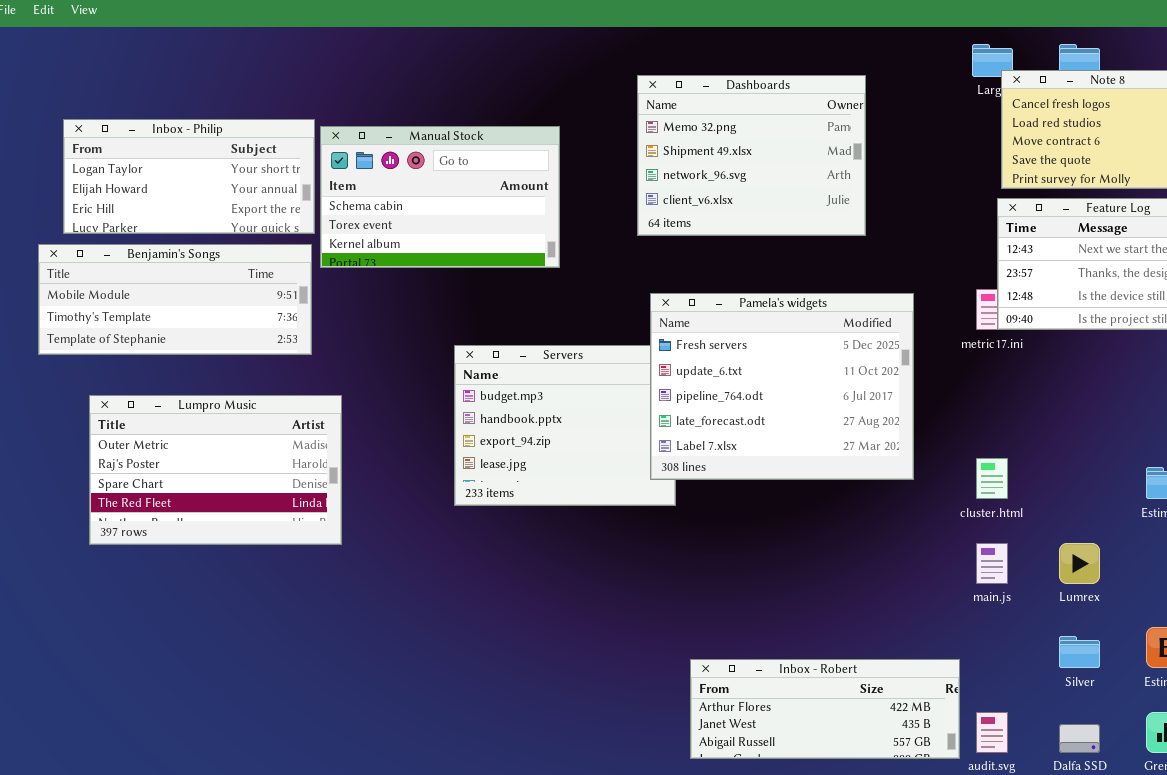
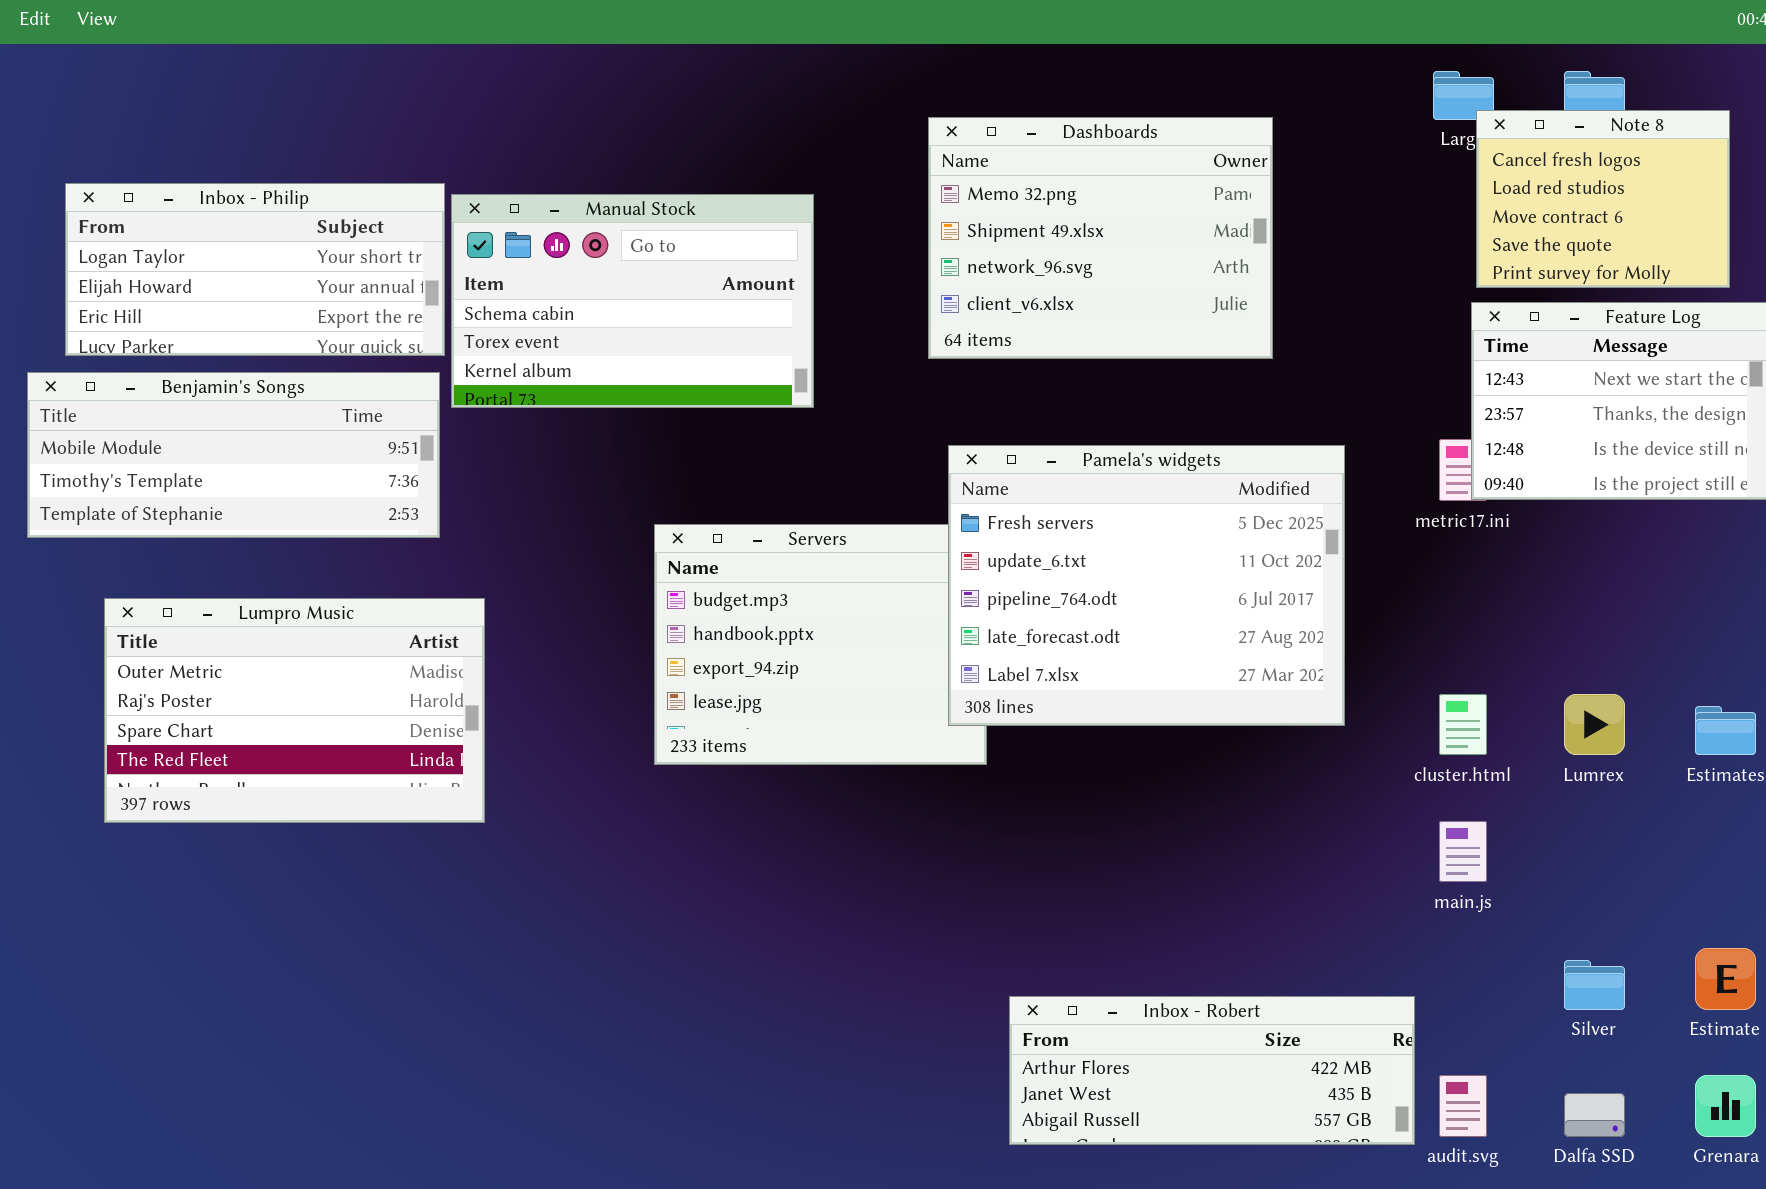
Lumrex: [1059,543,1100,584] -> [1564,694,1625,755], moved

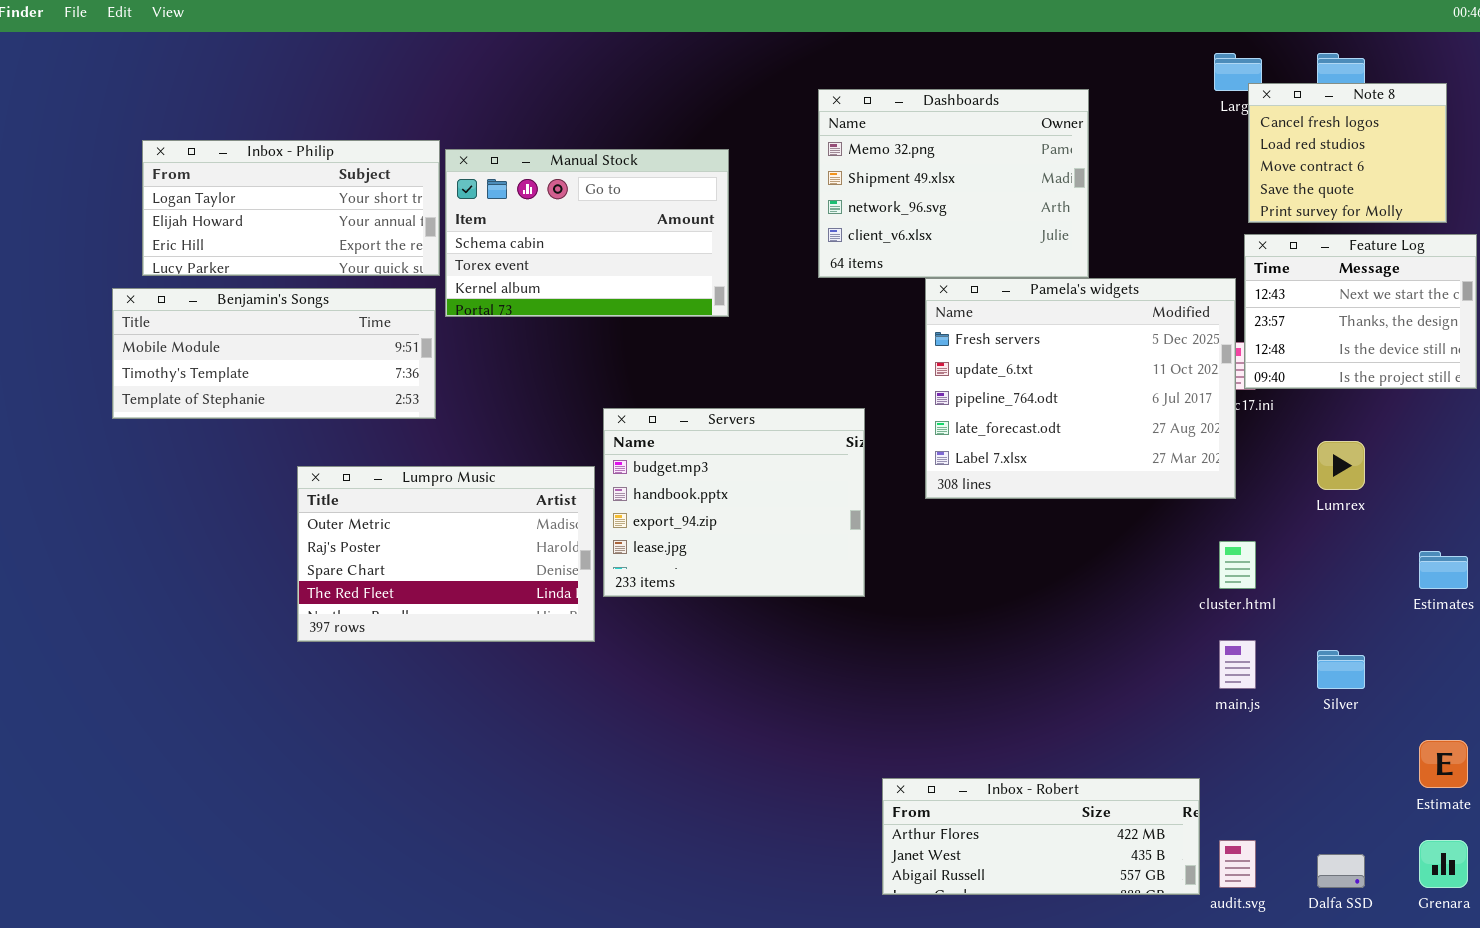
Pamela's widgets: [948,445,1345,726] -> [925,278,1236,499], moved
Lumpro Music: [104,598,485,823] -> [297,466,595,642], moved
Lumrex: [1564,694,1625,755] -> [1317,441,1365,490], moved
Silver: [1564,960,1625,1010] -> [1317,650,1365,689], moved

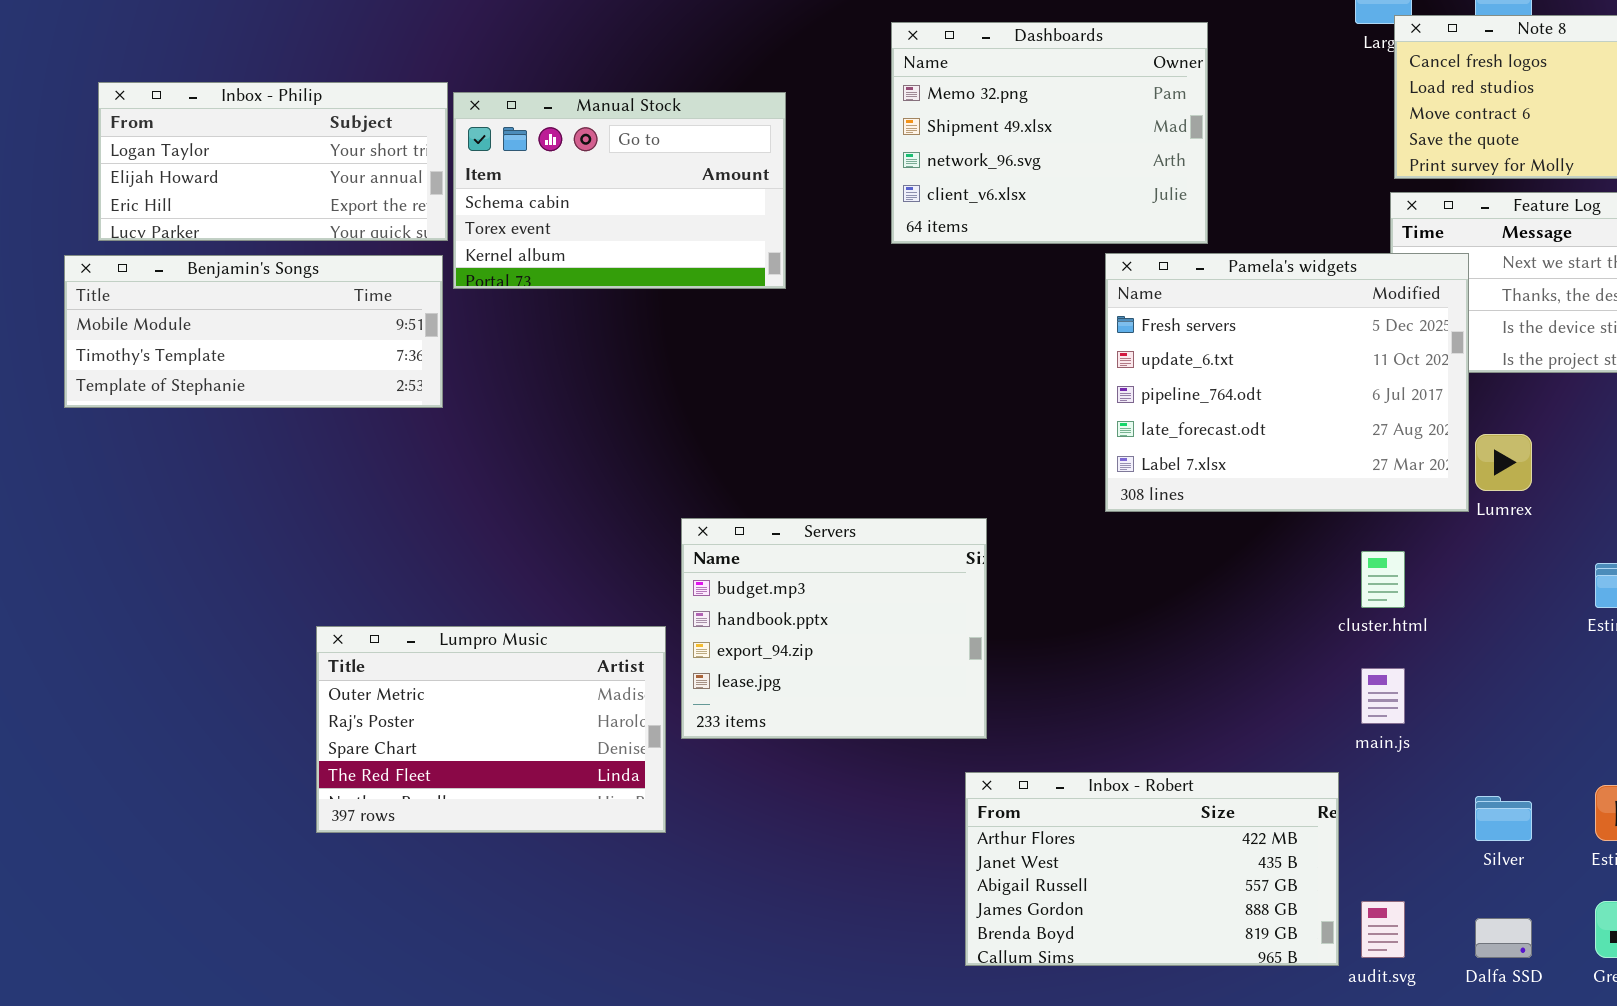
Pamela's widgets: [925,278,1236,499] -> [1105,253,1469,512], moved
Servers: [603,408,865,597] -> [681,518,987,739], moved
Lumpro Music: [297,466,595,642] -> [316,626,666,833], moved
Silver: [1317,650,1365,689] -> [1475,796,1532,841], moved
Inbox - Robert: [882,778,1200,895] -> [965,772,1339,966], resized

